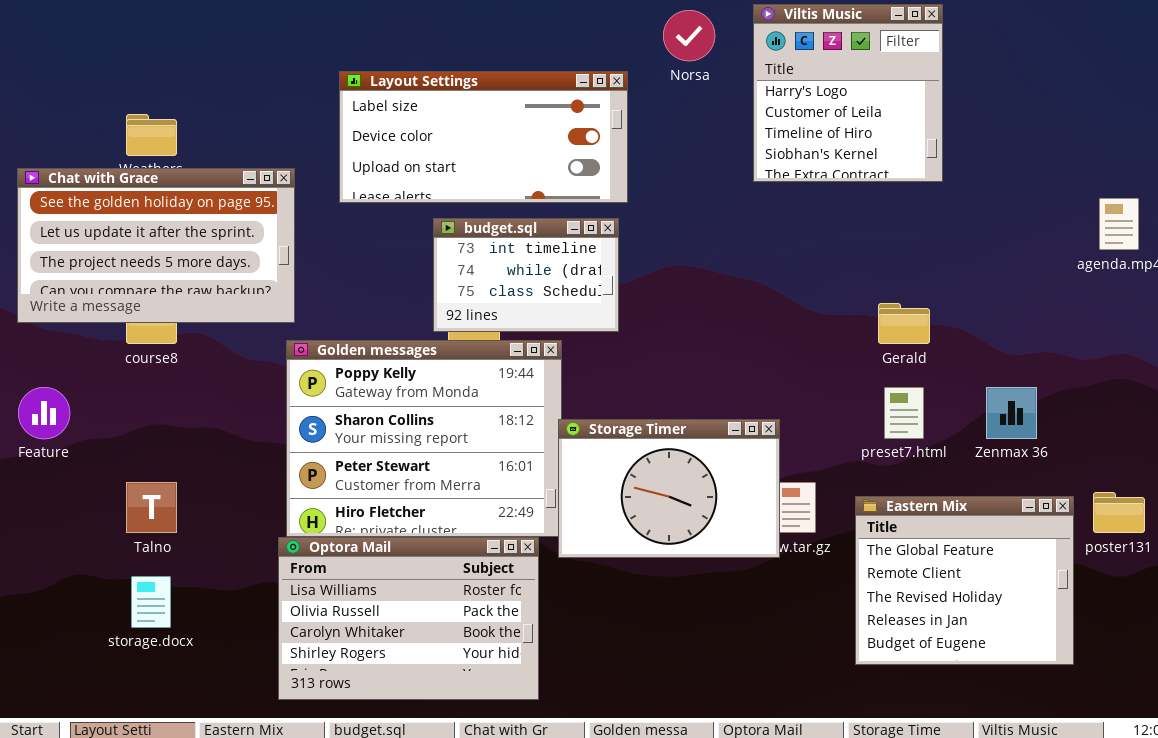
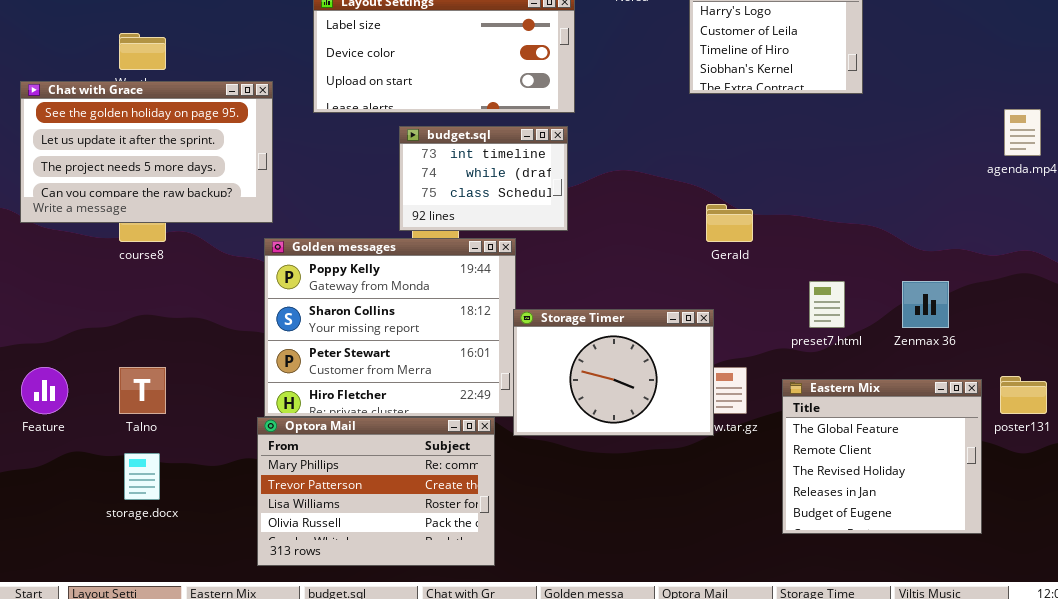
Gerald: [878,303,930,344] -> [706,204,753,242], moved
Feature: [18,387,70,439] -> [21,367,68,414], moved
Optora Mail: [278,537,539,700] -> [257,417,495,566], scrolled up 2 rows

